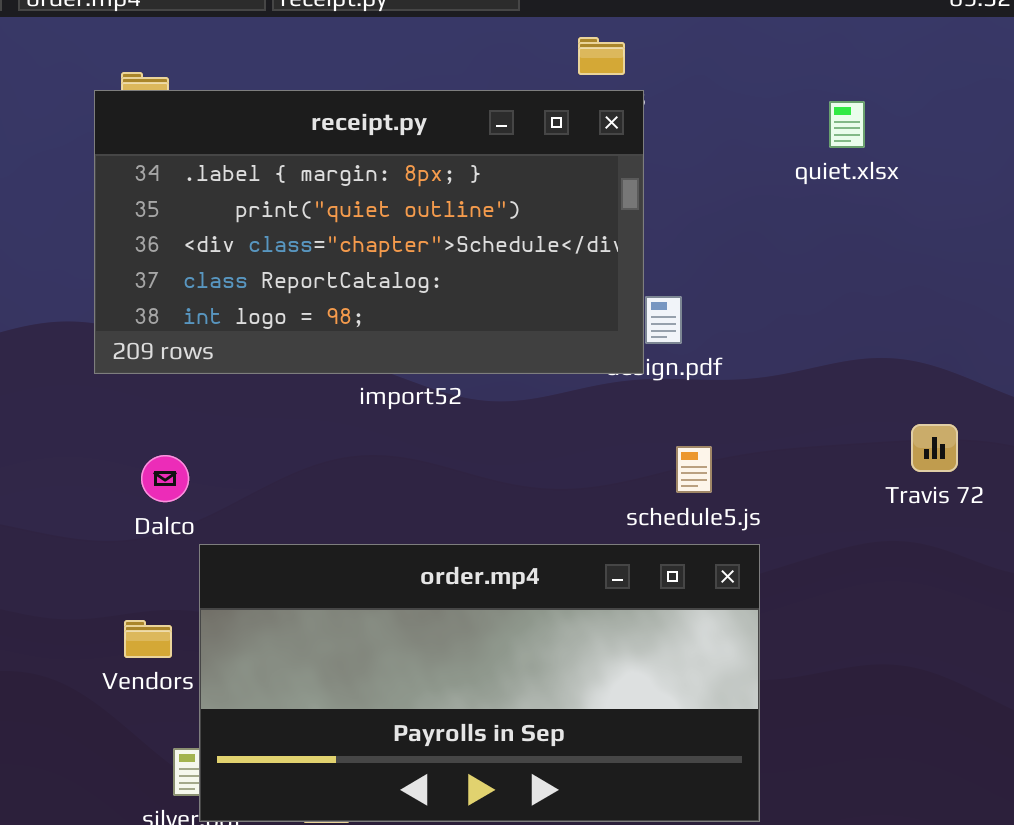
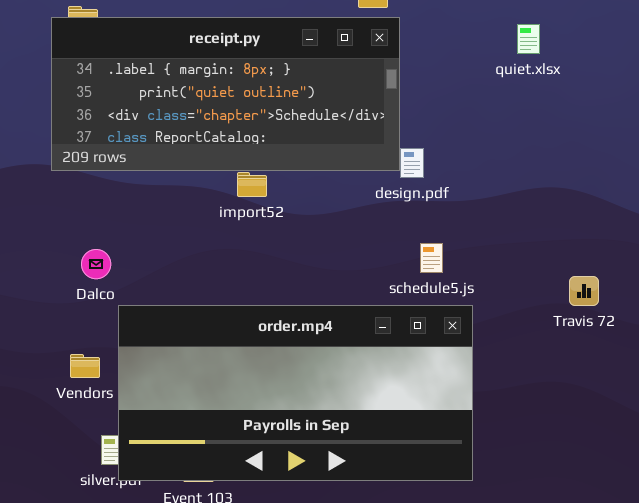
receipt.py: [94,90,644,374] -> [51,17,400,171], resized
Travis 72: [911,424,958,472] -> [569,276,599,306], moved

